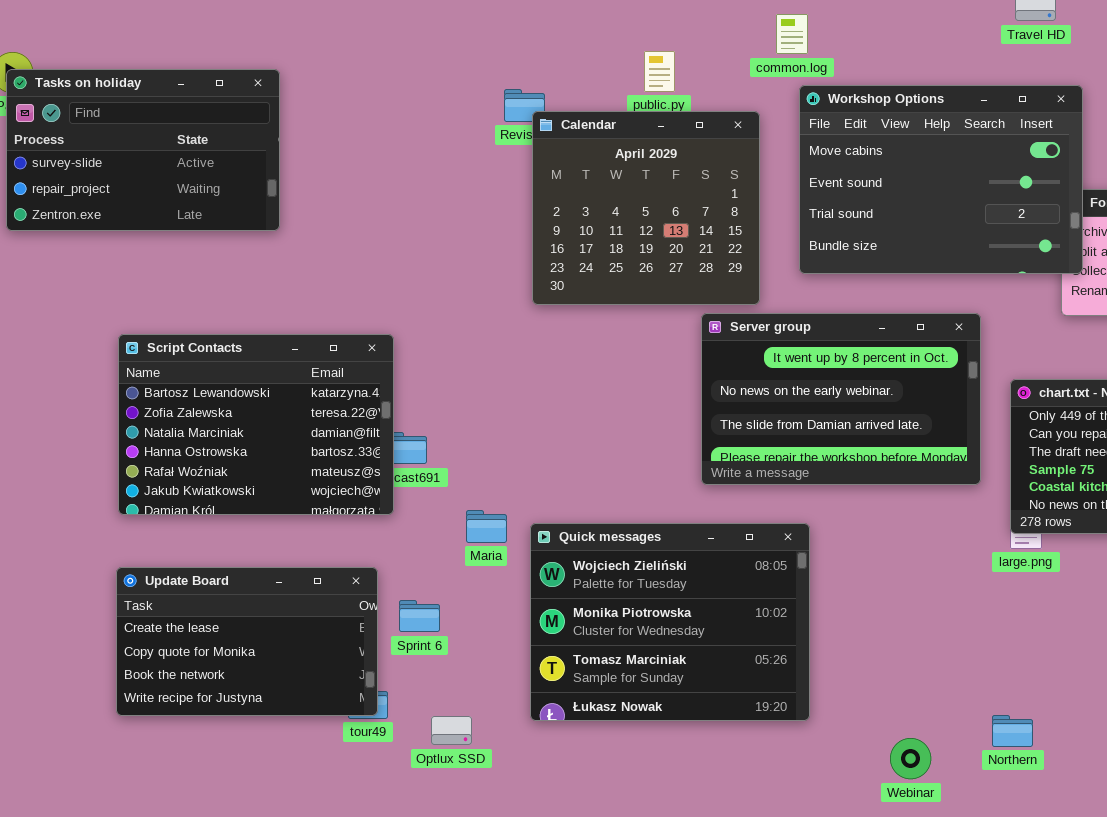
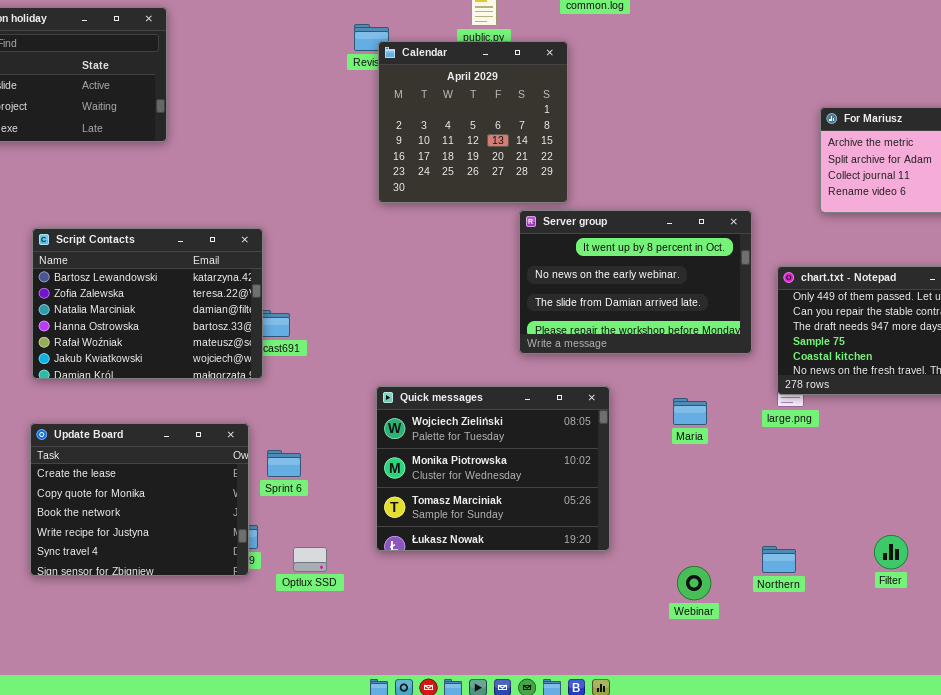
Workshop Options: [799,85,1083,274] -> none, closed
Maria: [466,510,507,543] -> [673,398,707,425], moved
Update Board: [116,567,378,716] -> [30,423,249,576], resized

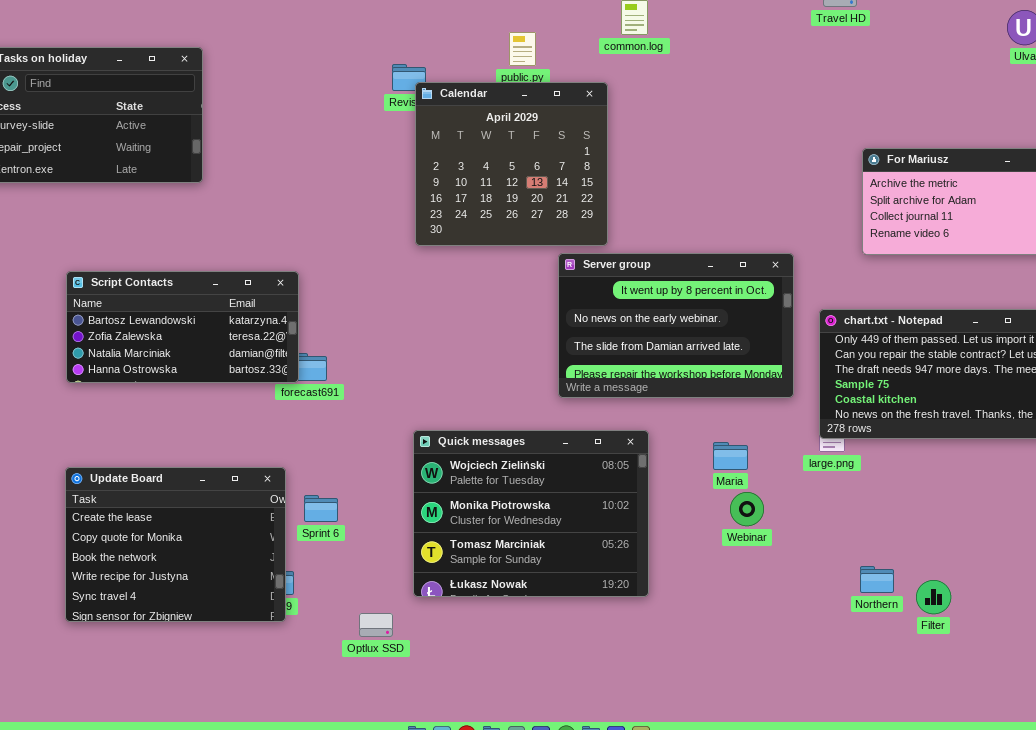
Script Contacts: [32,228,263,379] -> [66,271,299,383], resized
Northern: [762,546,796,573] -> [860,566,894,593], moved
Optlux SSD: [293,547,327,572] -> [359,613,393,637], moved
Webinar: [677,566,711,600] -> [730,492,764,526], moved

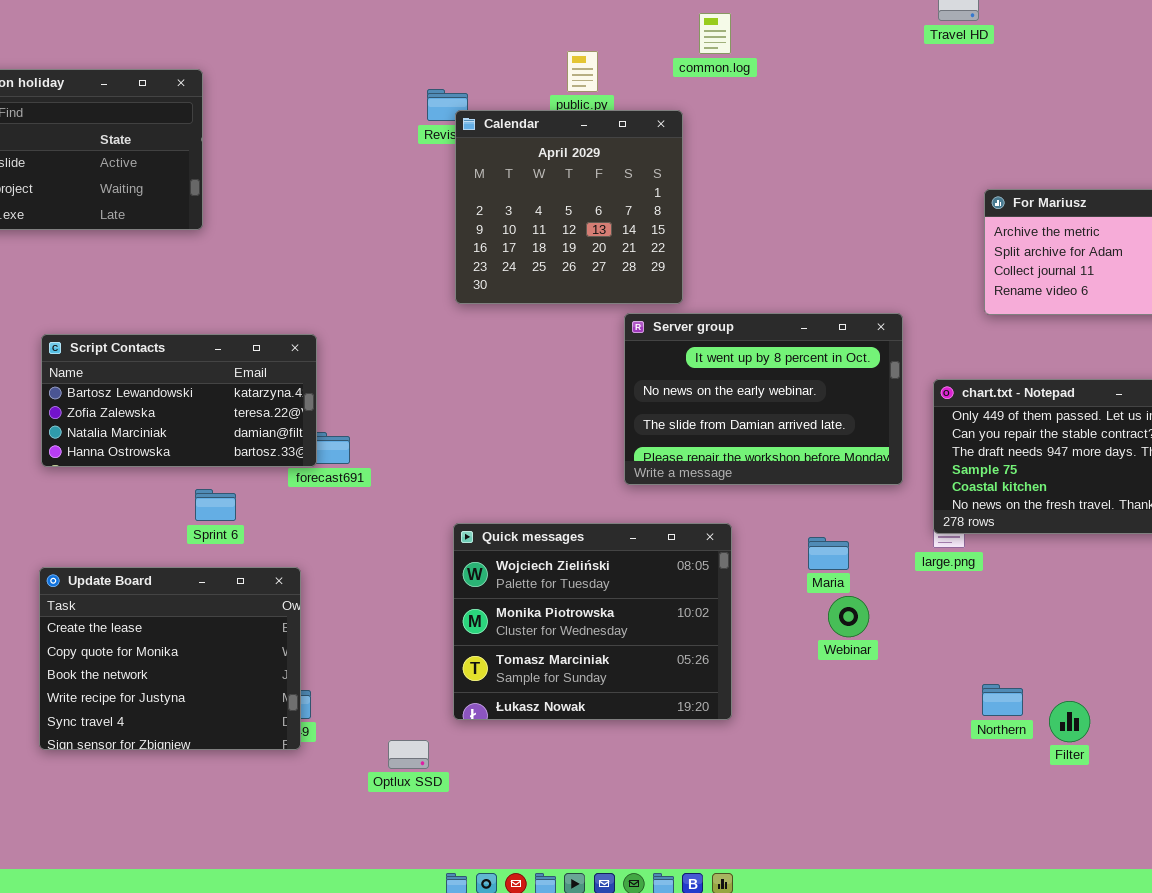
Sprint 6: [304,495,338,522] -> [195,489,236,521], moved

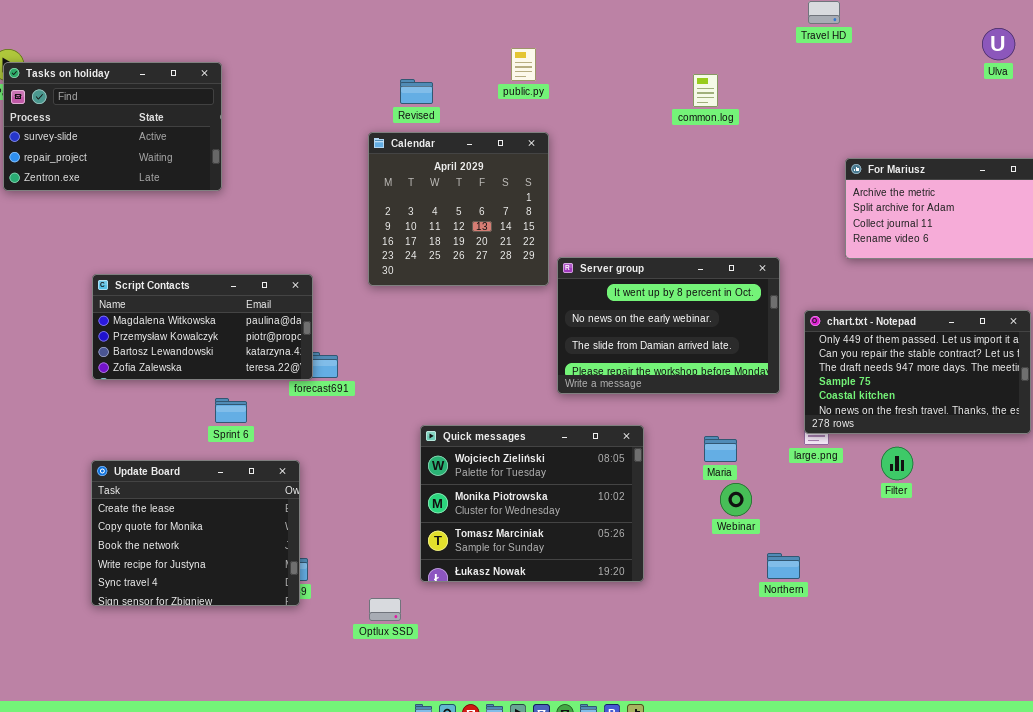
common.log: [699,13,731,54] -> [693,74,718,107], moved
Calendar: [455,110,683,304] -> [368,132,549,286], moved
Script Contacts: [41,334,317,467] -> [92,274,313,380], scrolled up 2 rows
Northern: [982,684,1023,716] -> [767,553,800,579], moved
Filter: [1049,701,1090,742] -> [881,447,913,480], moved

